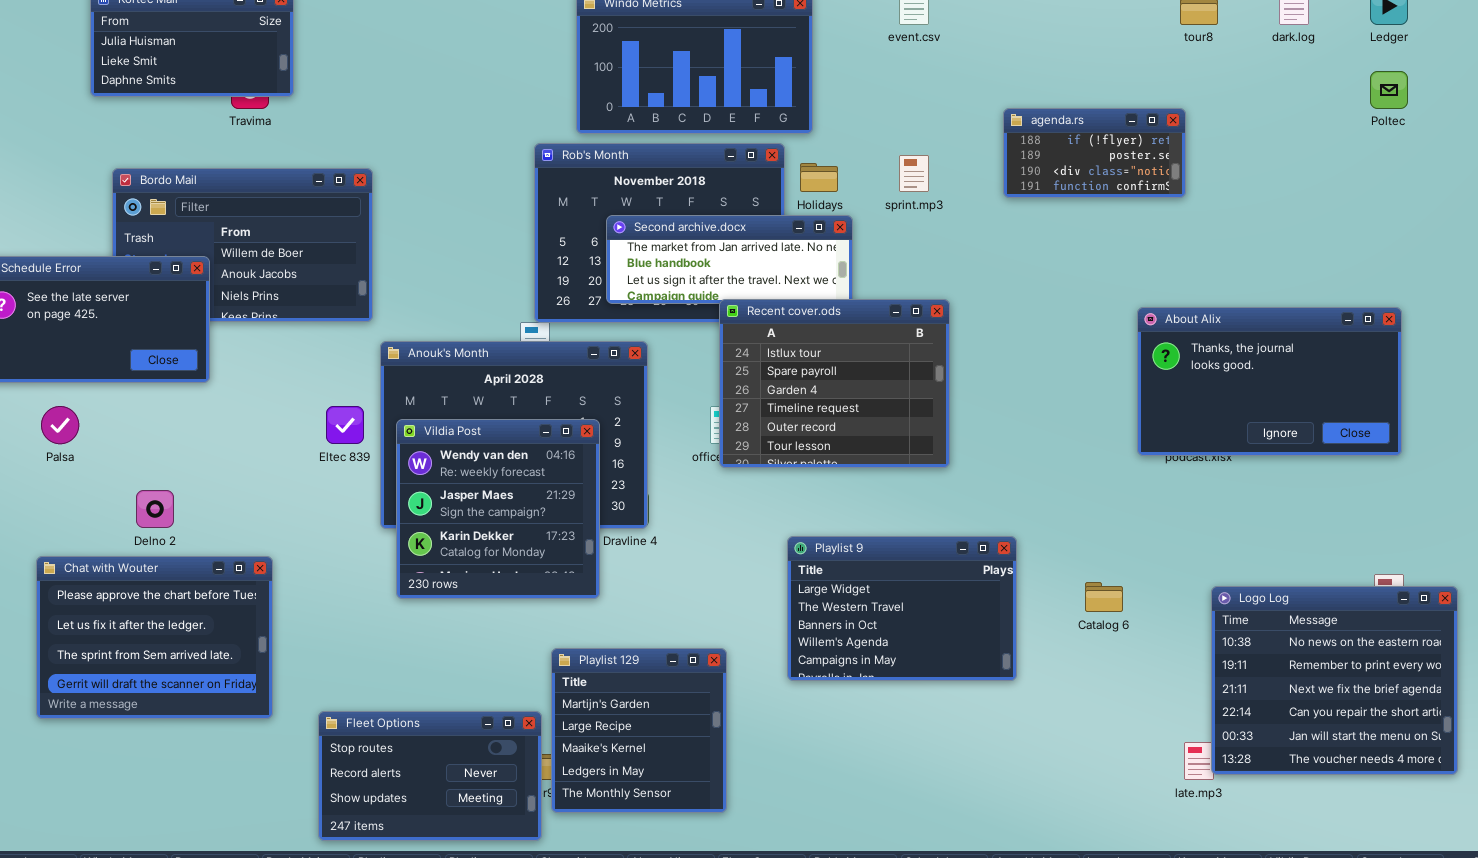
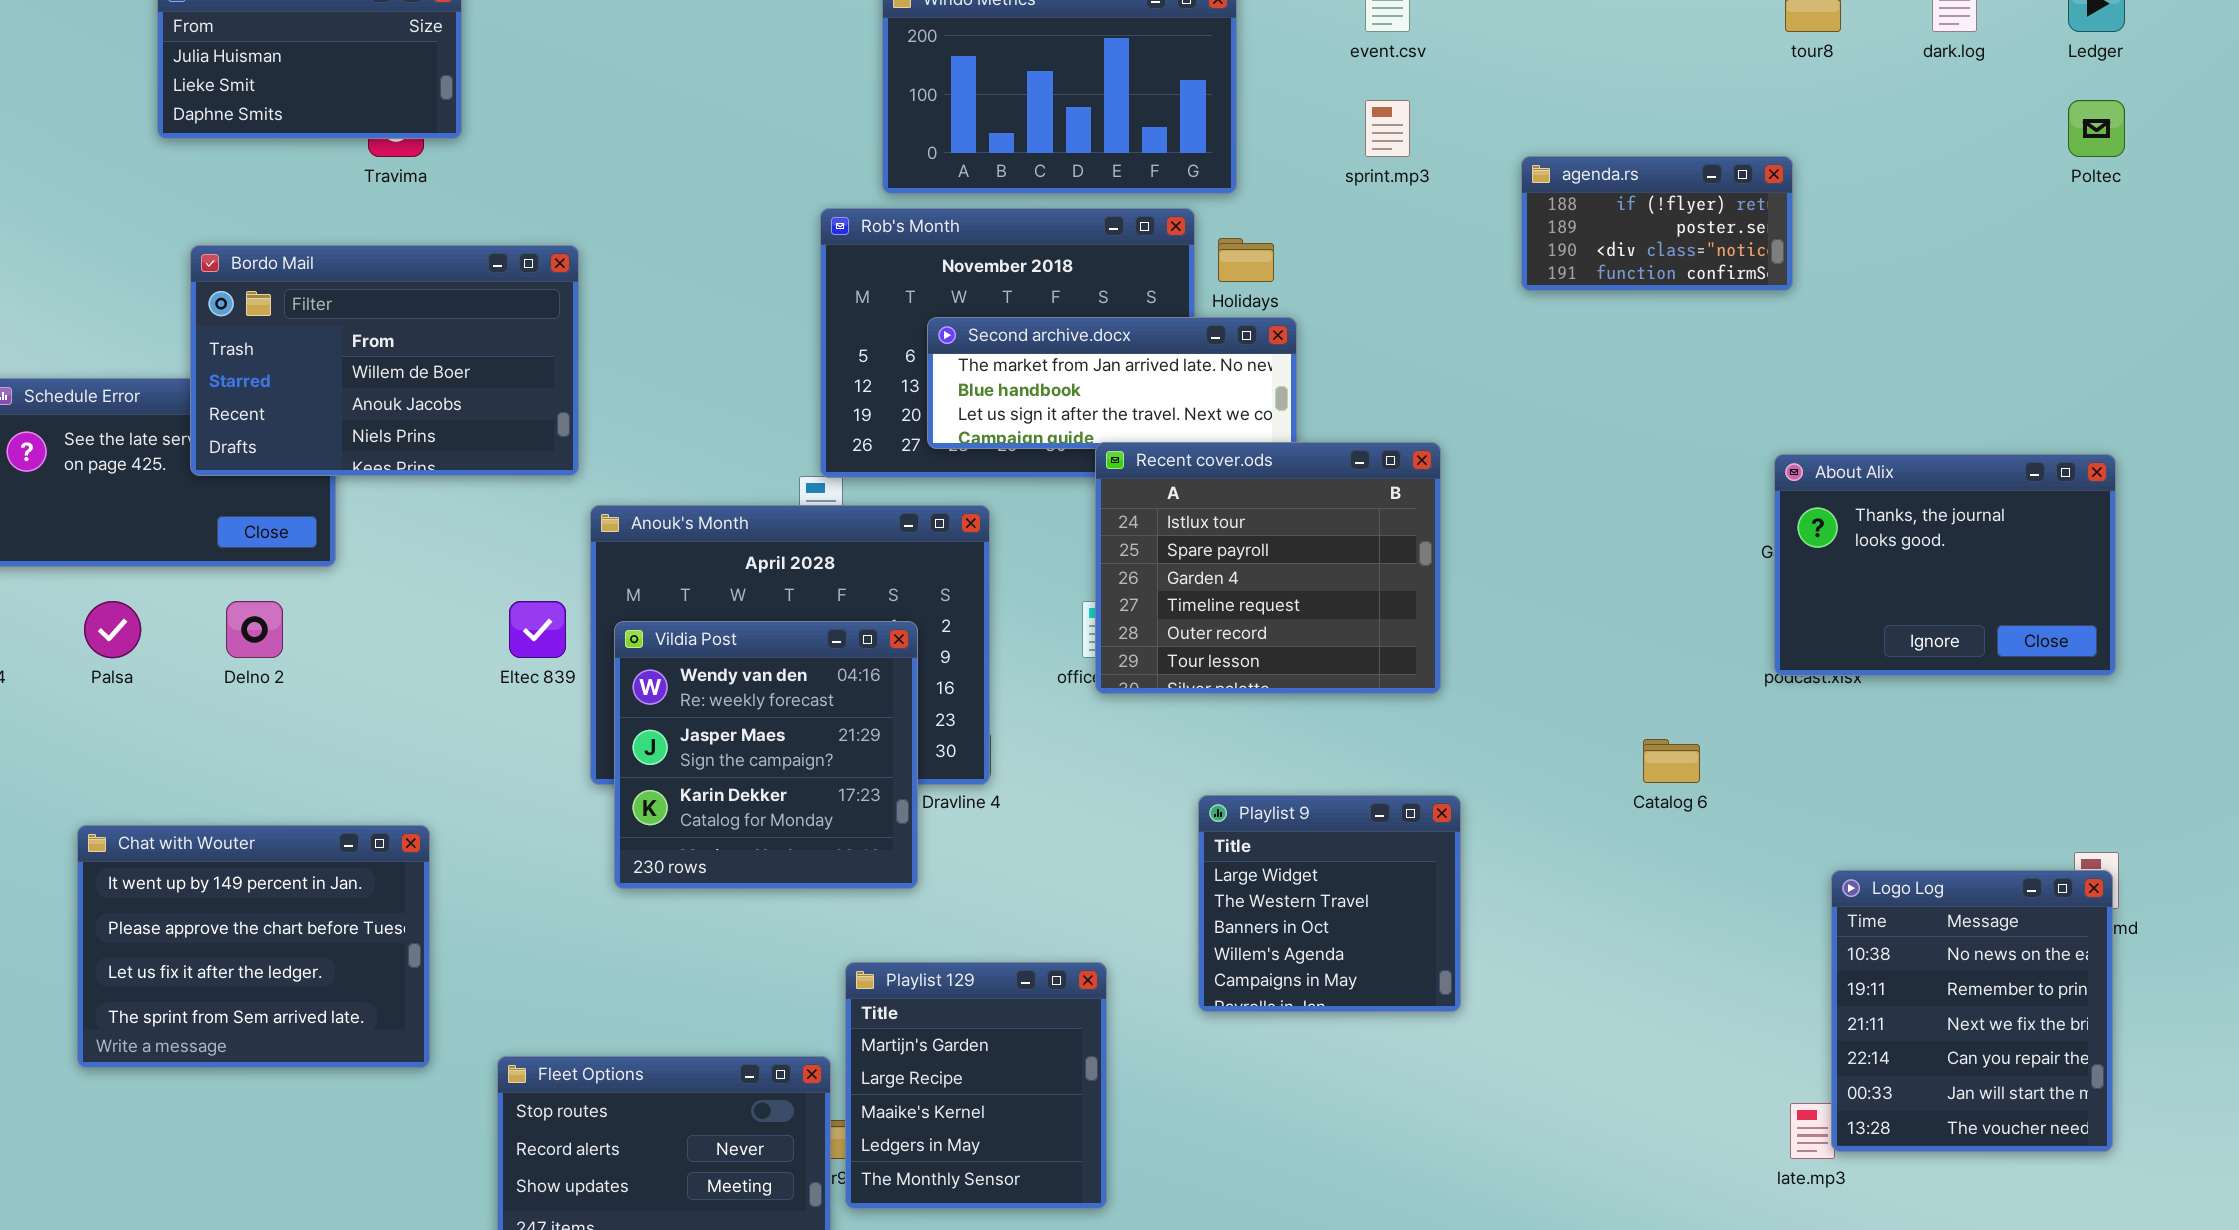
sprint.mp3: [899,155,929,192] -> [1365,100,1410,157], moved
Bordo Mail: [112,168,373,322] -> [190,245,579,476], raised
About Alix: [1137,307,1402,456] -> [1774,454,2116,676], resized
Delno 2: [136,490,174,528] -> [226,601,283,658], moved
Playlist 9: [787,536,1017,681] -> [1198,795,1461,1012], resized
Chat with Wouter: [36,556,273,719] -> [77,825,430,1068], scrolled up 1 row
Catalog 6: [1085,582,1123,612] -> [1643,739,1700,783], moved
Logo Log: [1211,586,1458,775] -> [1831,870,2113,1152], resized

